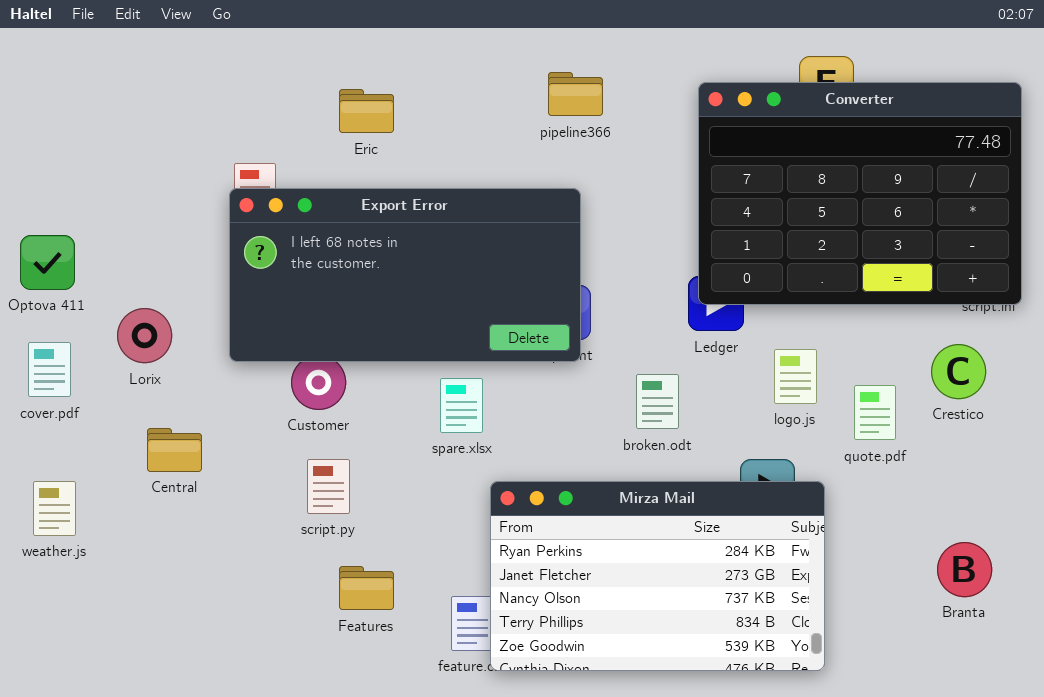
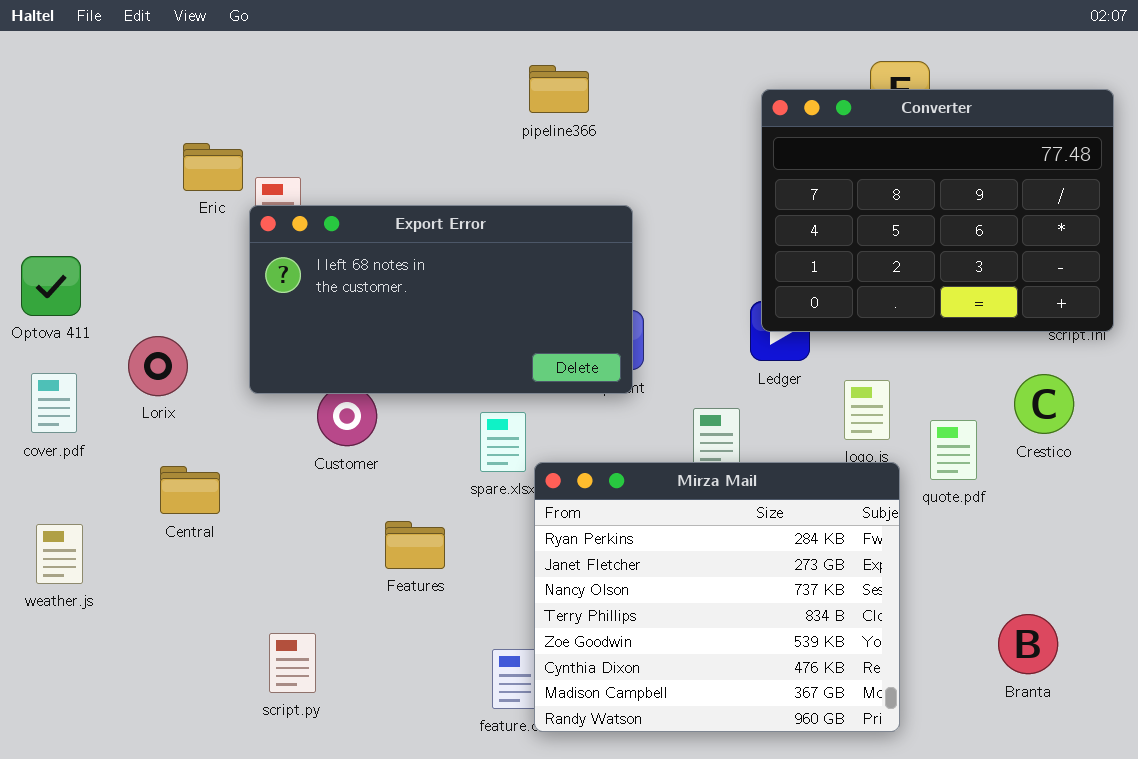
pipeline366: [548,72,603,116] -> [529,65,589,113], moved
Eric: [339,89,394,133] -> [183,143,243,191], moved
script.py: [307,459,350,514] -> [269,633,316,693], moved
Mirza Mail: [490,481,825,671] -> [534,462,900,732], resized
Branta: [937,542,992,597] -> [998,614,1058,674], moved
Features: [339,566,394,610] -> [385,521,445,569], moved

